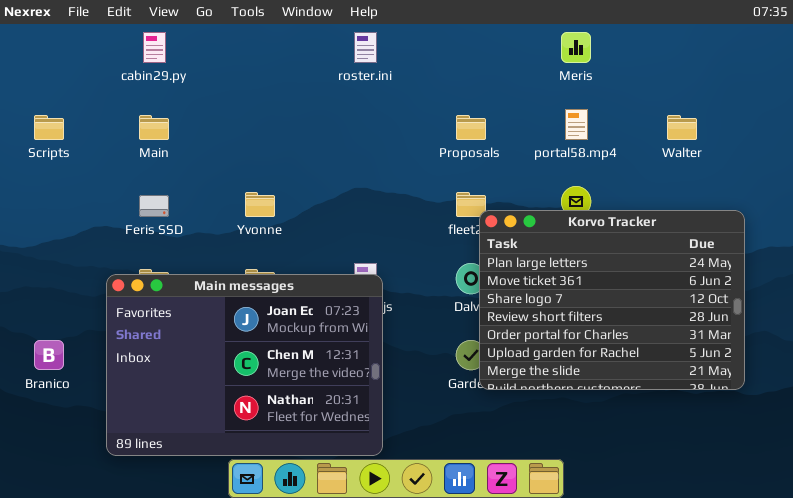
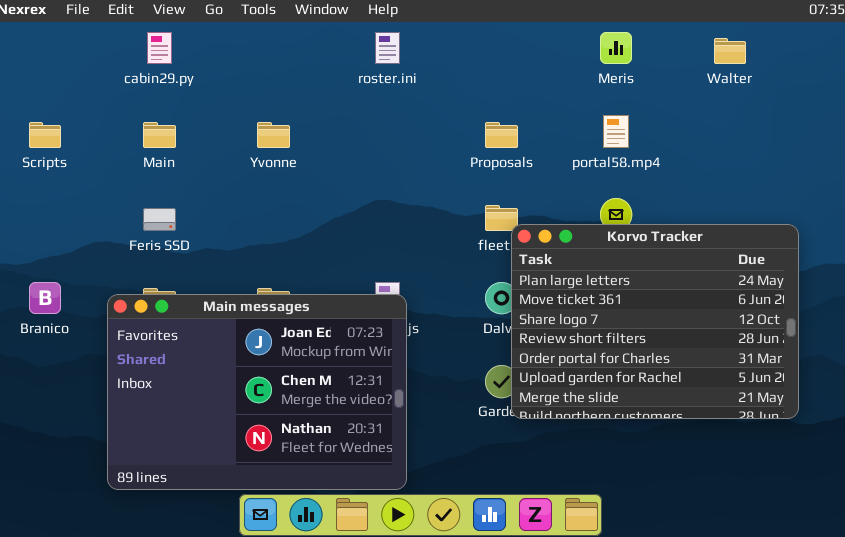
Walter: [667,115,697,140] -> [714,38,746,64], moved
Yvonne: [245,192,275,217] -> [257,122,290,148], moved
Branico: [34,340,64,370] -> [29,282,61,314], moved

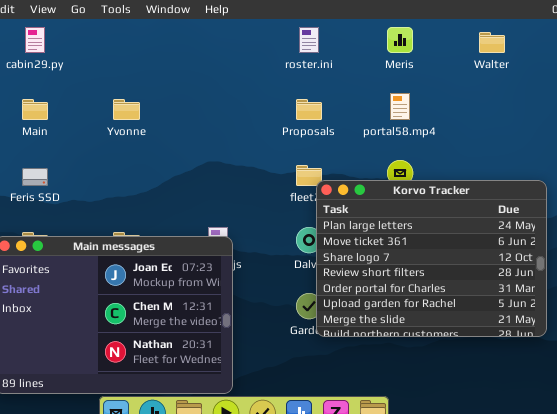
roster.ini: [375,32,400,64] -> [299,27,319,53], moved

